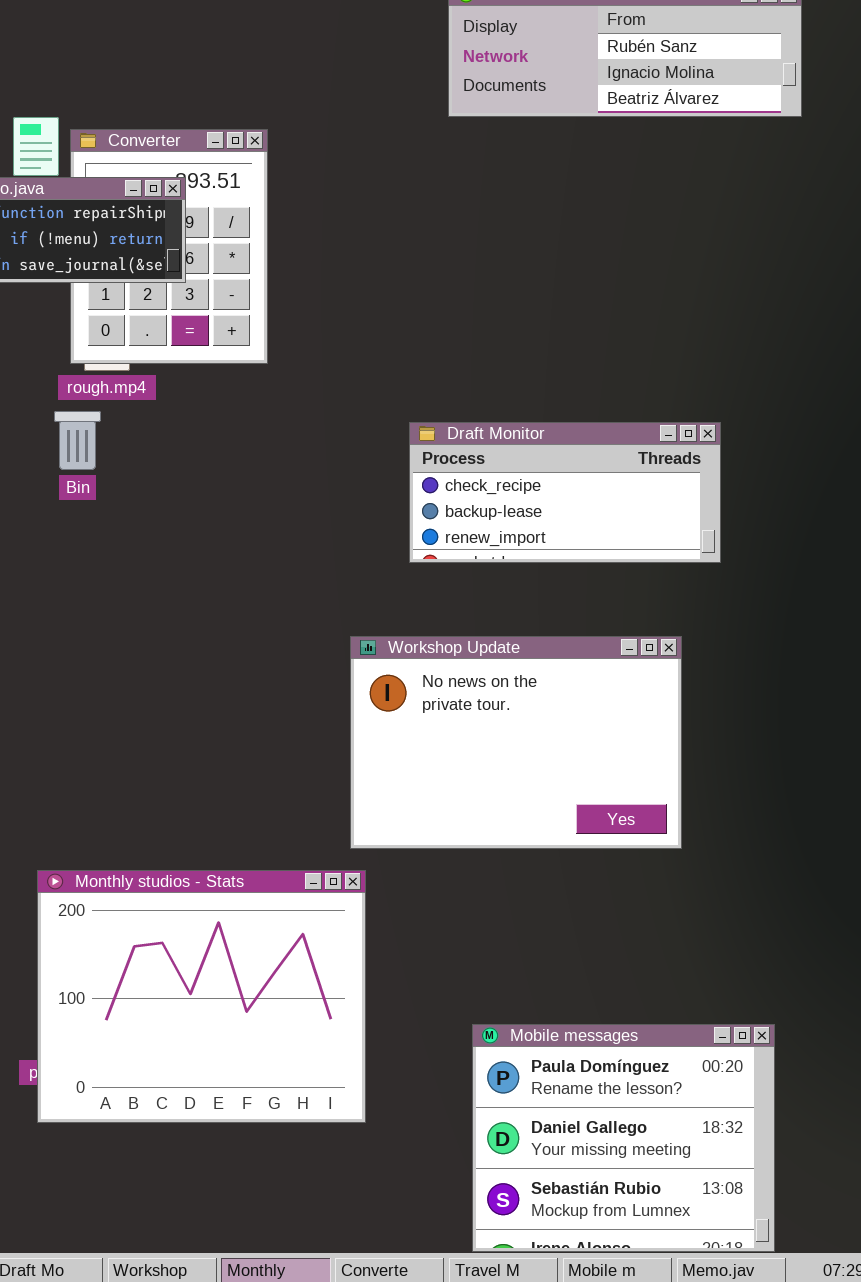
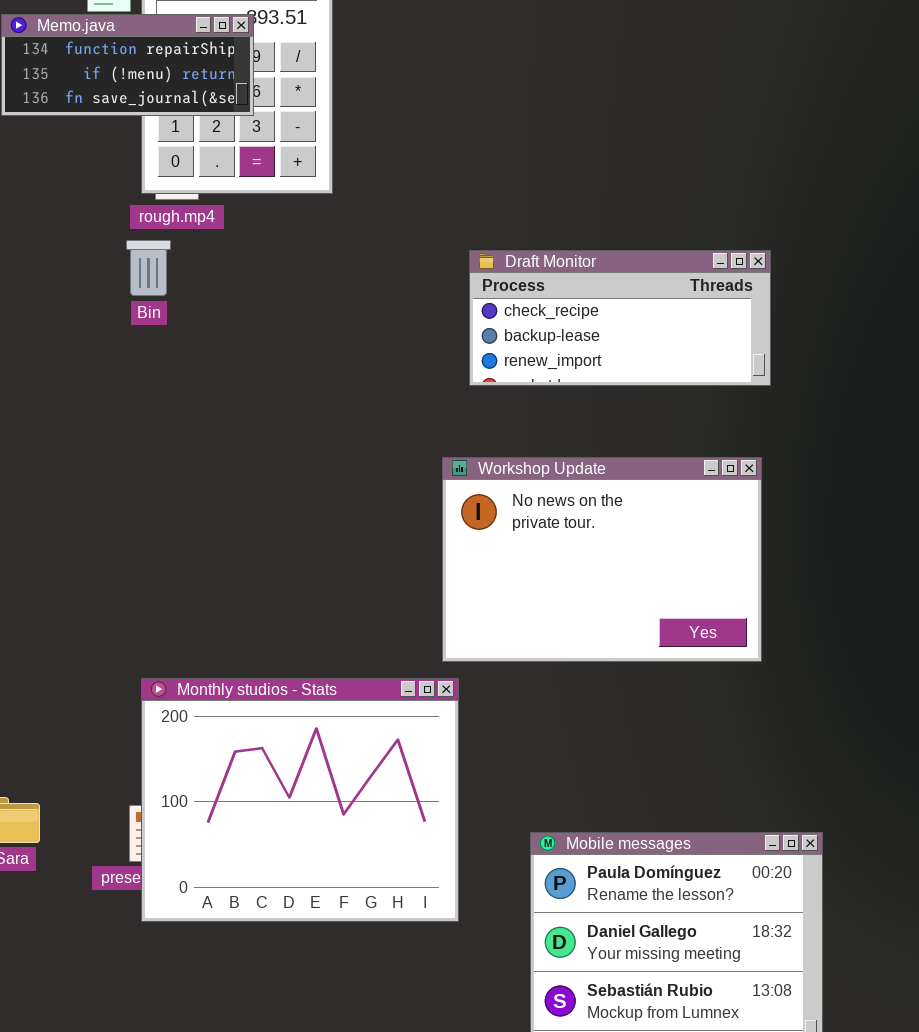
Workshop Update: [350,636,682,849] -> [442,457,762,662], moved
Monthly studios - Stats: [37,870,366,1123] -> [141,678,459,922], moved

